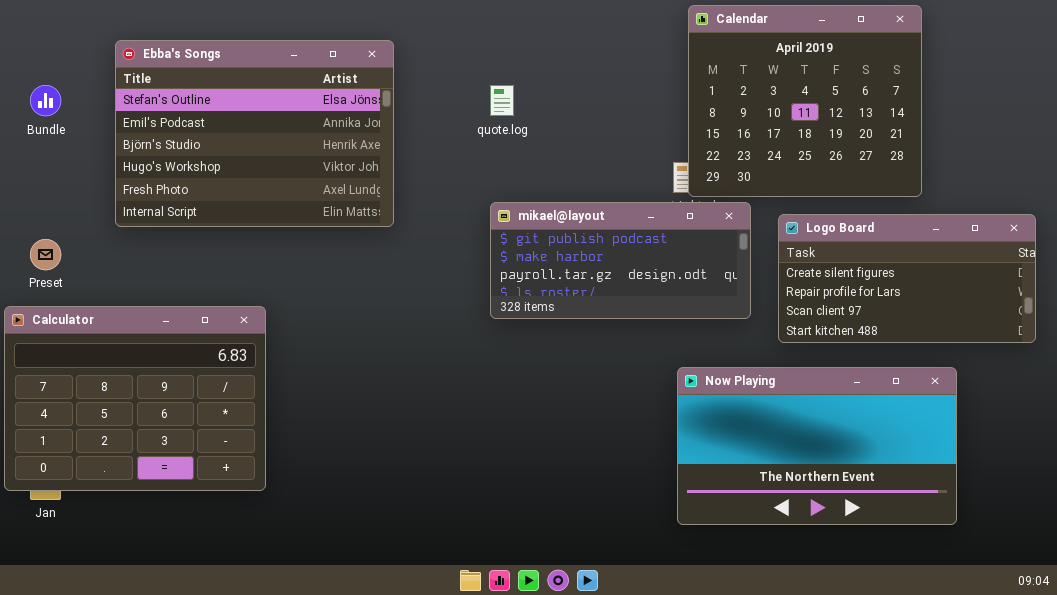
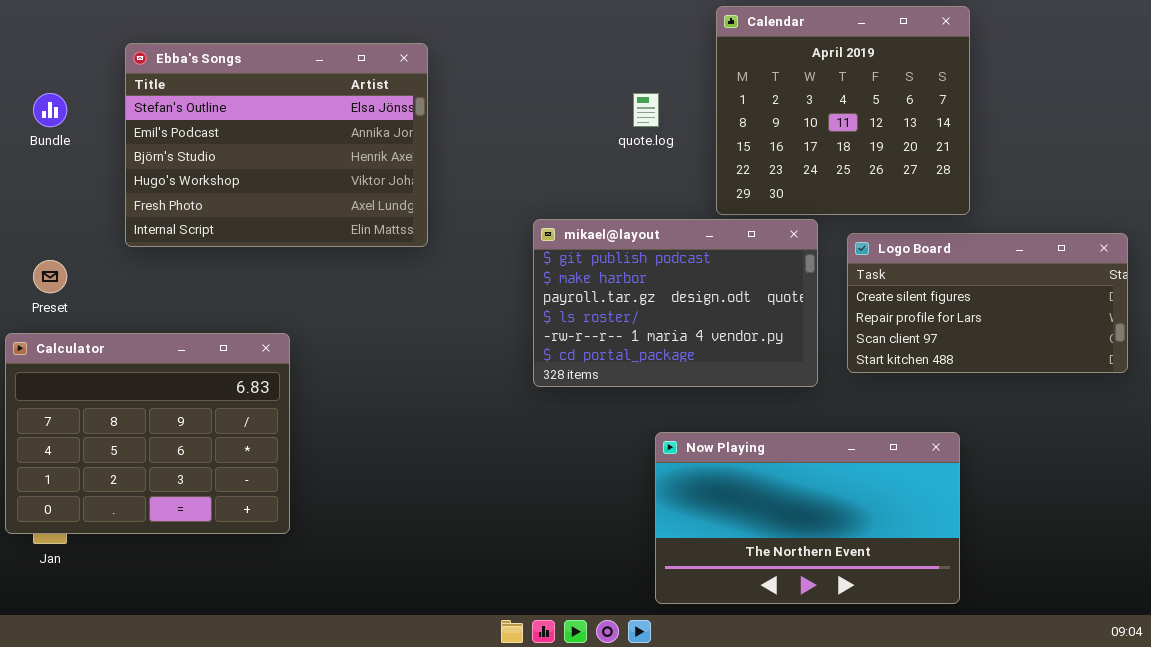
Calendar: [688,5,922,197] -> [716,6,970,215], moved
quote.log: [490,85,514,116] -> [633,93,659,127], moved
mikael@layout: [490,202,751,319] -> [533,219,818,387], resized
Now Playing: [677,367,957,525] -> [655,432,960,604], moved

